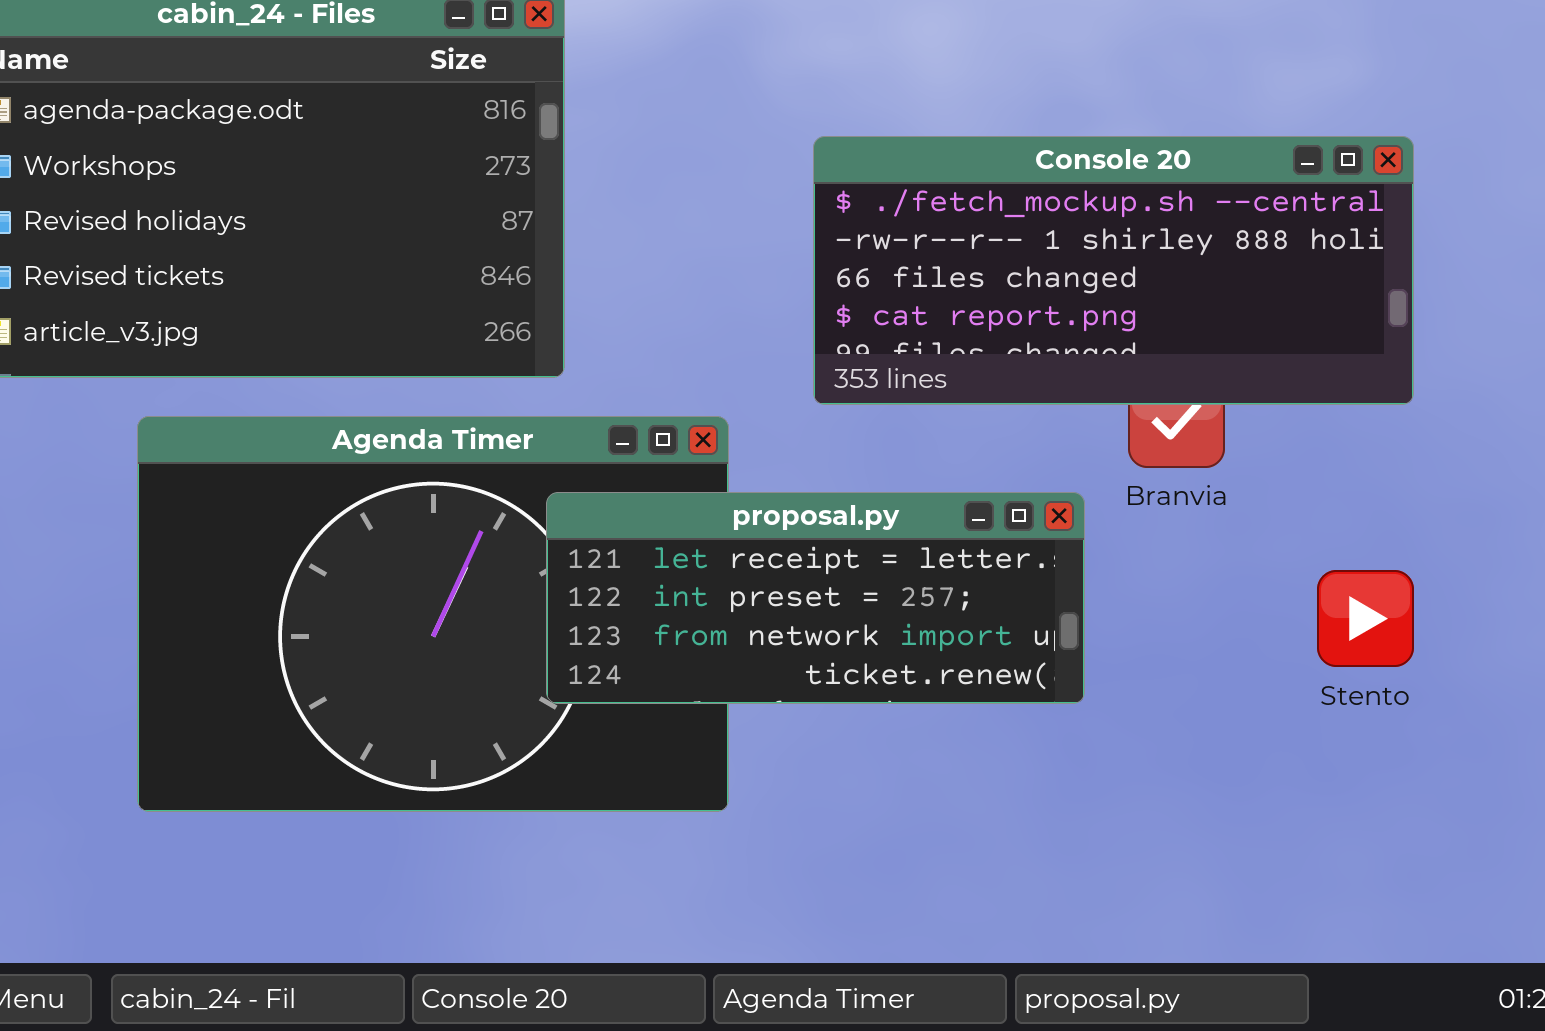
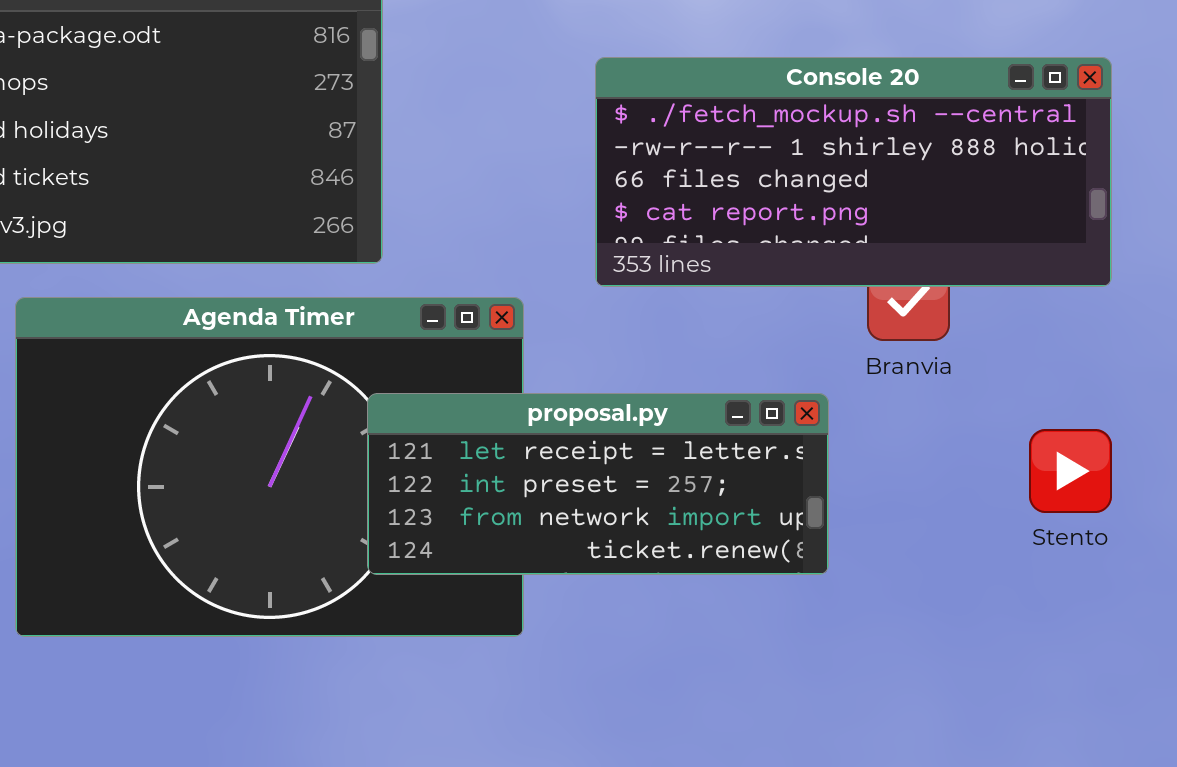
proposal.py: [546,492,1085,704] -> [367,393,829,575], moved

